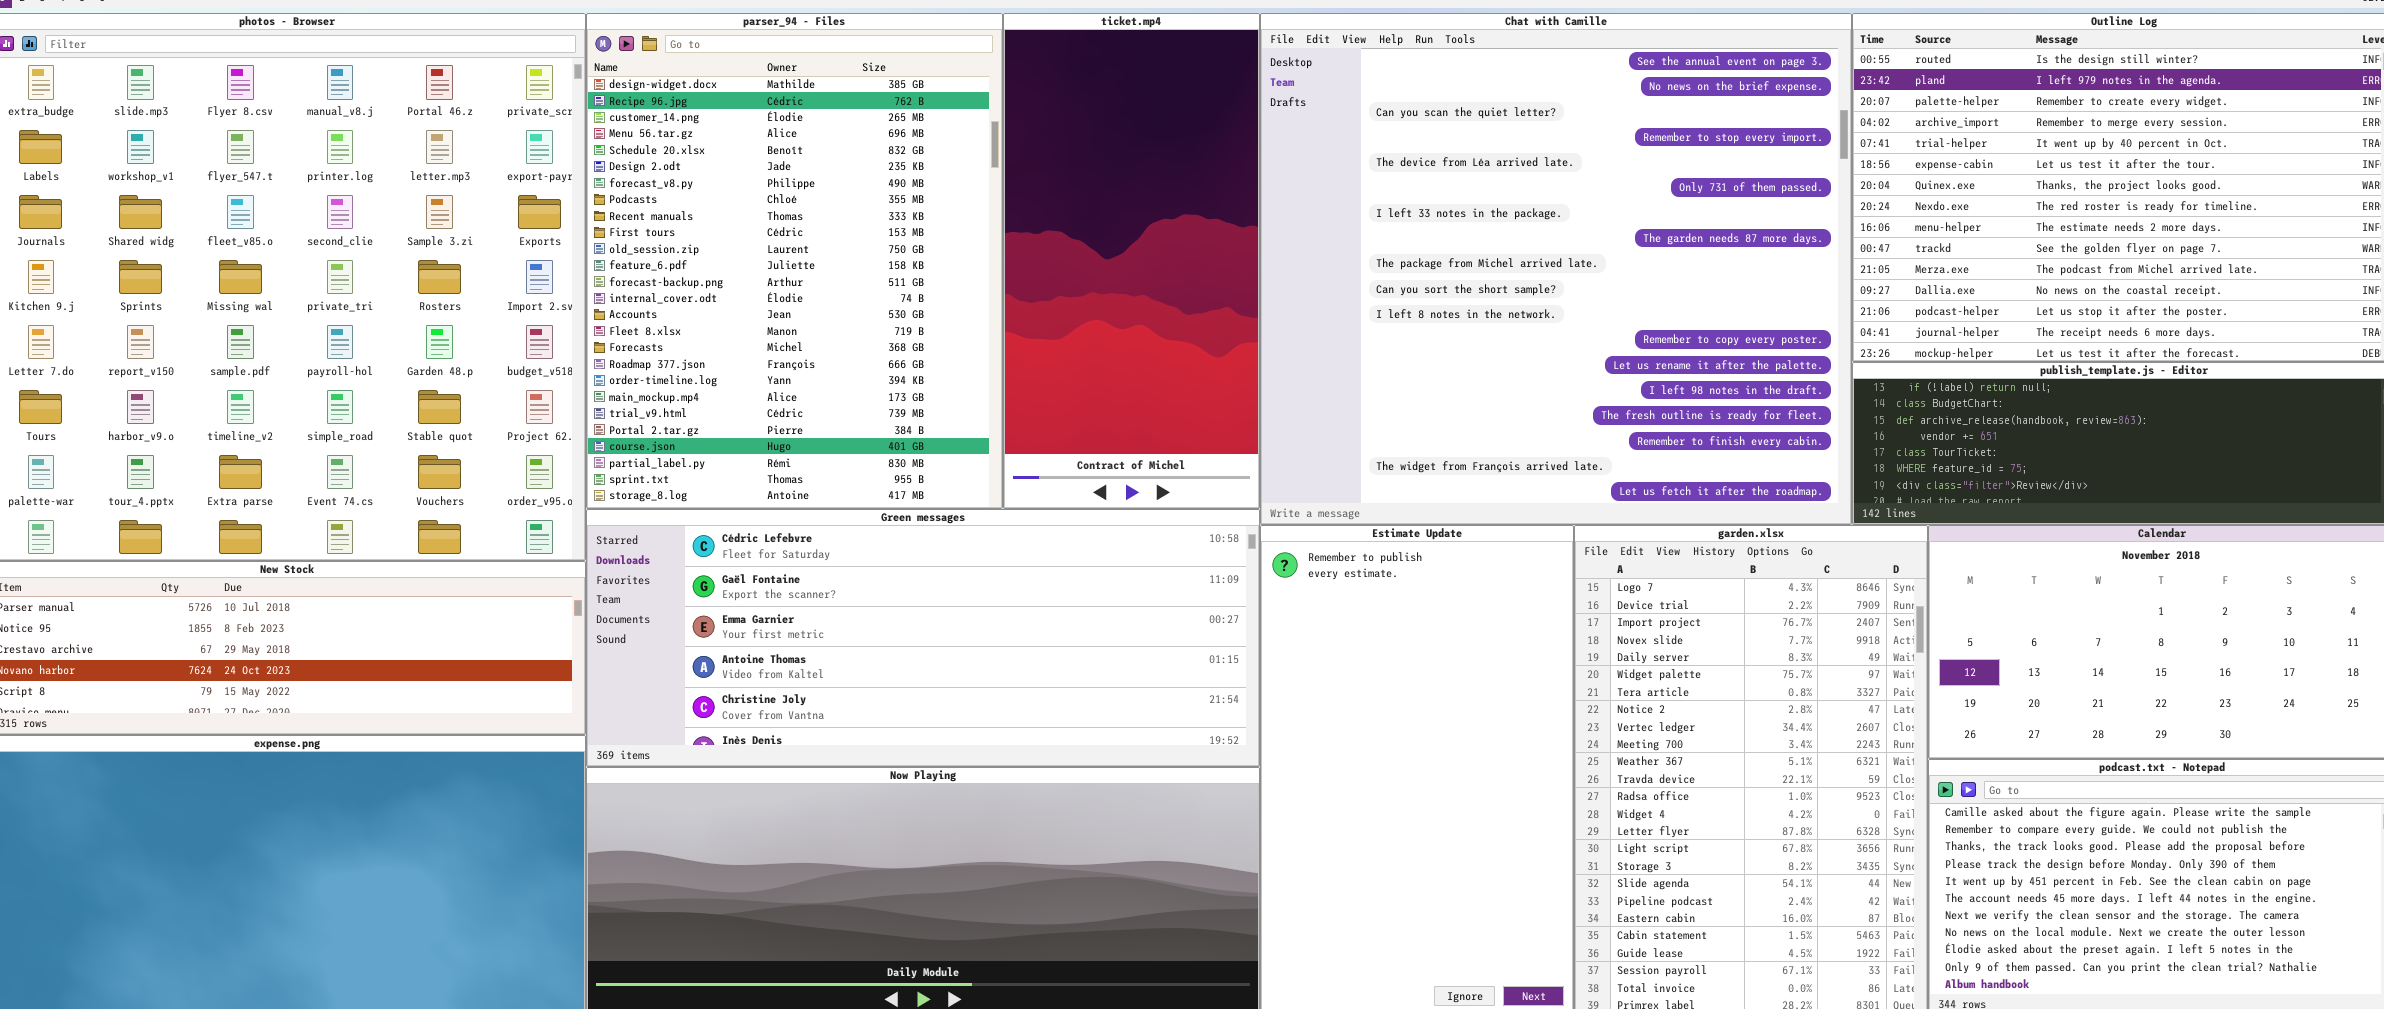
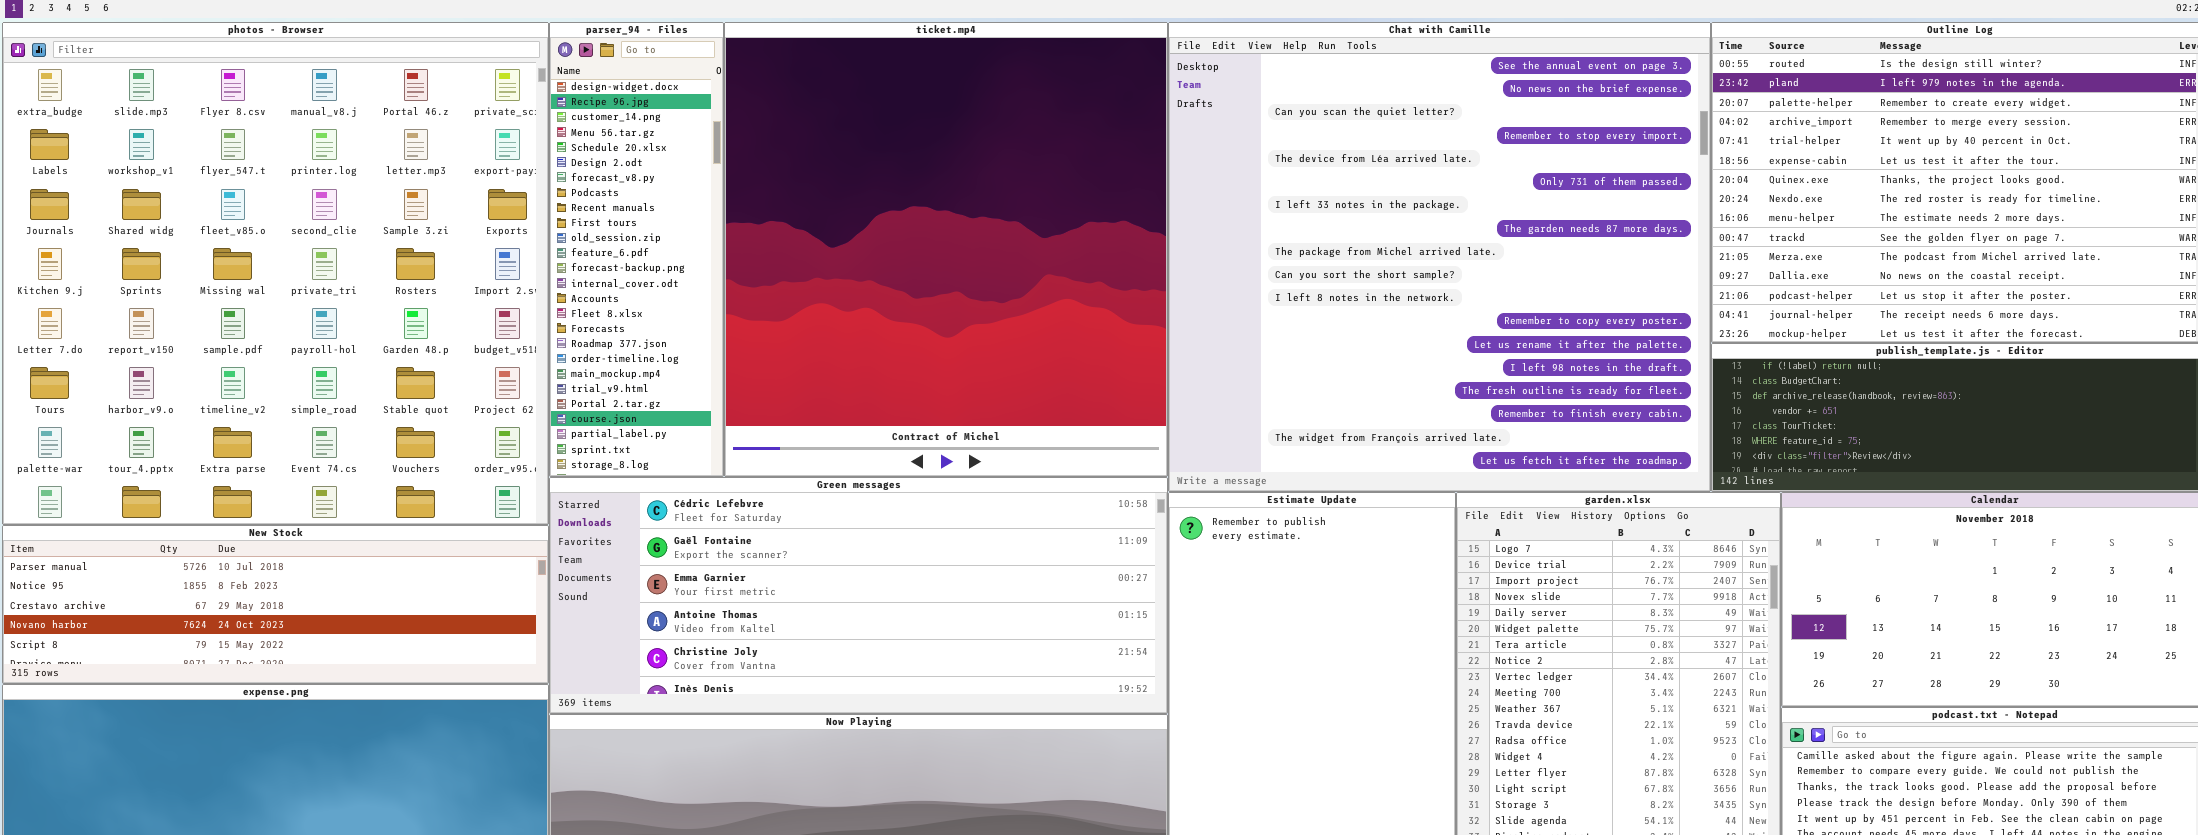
parser_94 - Files: [586,13,1003,509] -> [549,22,724,477], resized
ticket.mp4: [1003,13,1260,509] -> [724,22,1168,477], resized

